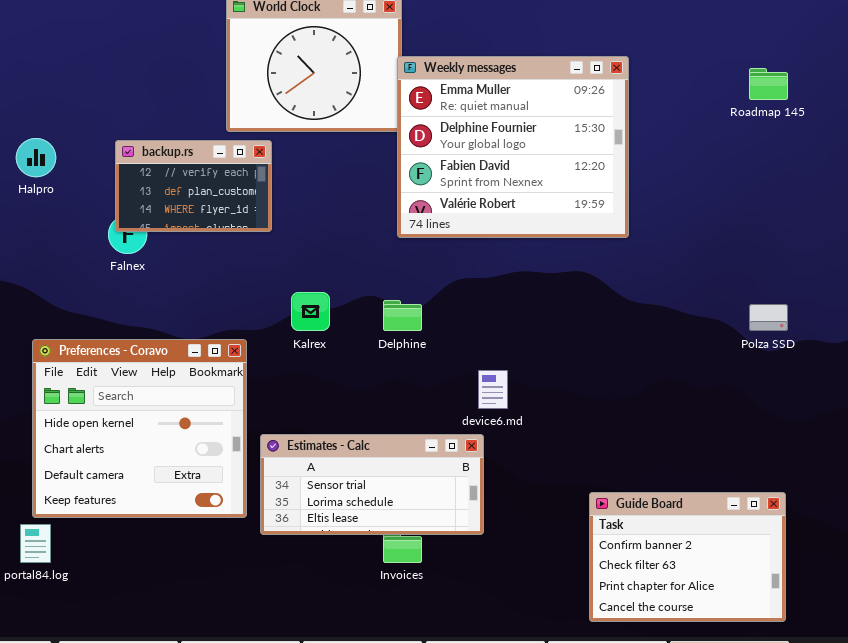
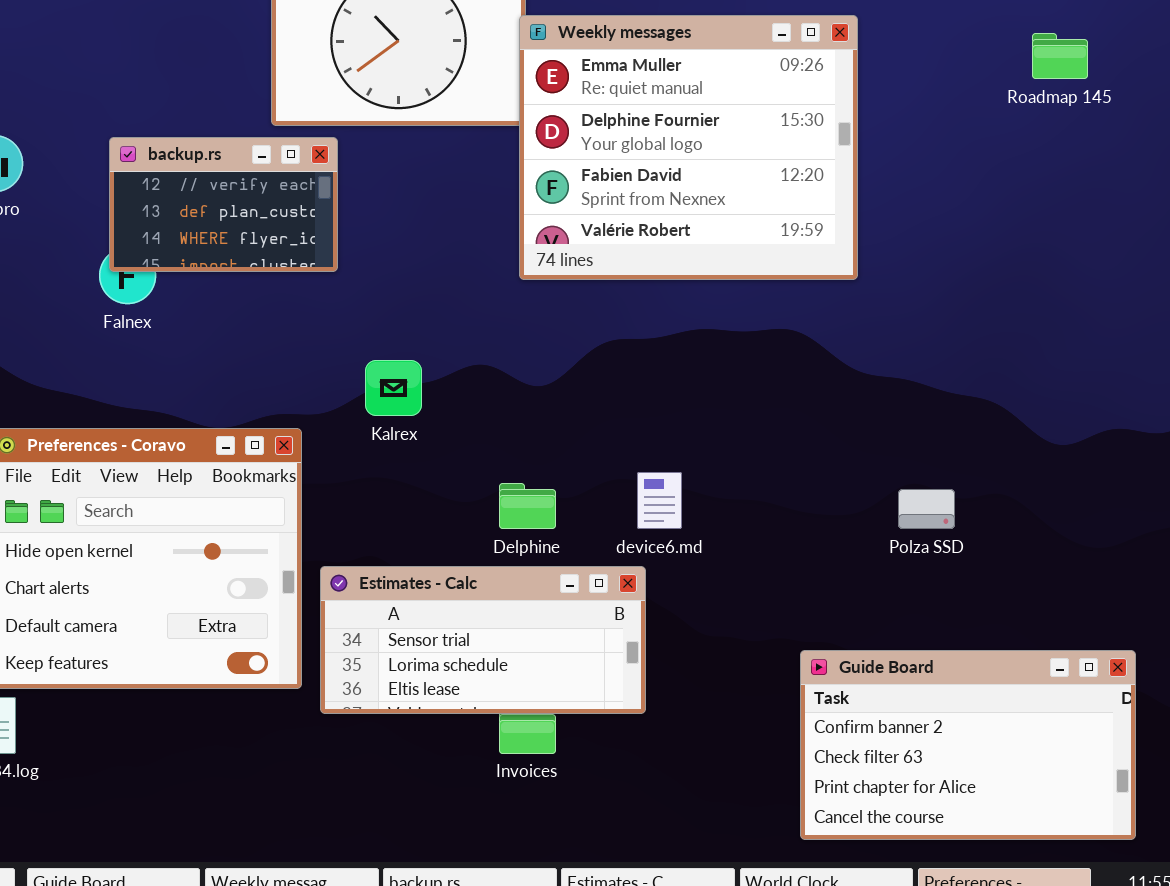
Delphine: [383,300,422,331] -> [499,483,556,529], moved
Polza SSD: [749,304,788,331] -> [898,489,955,529], moved
Guide Board: [589,492,786,622] -> [800,650,1136,840], resized

